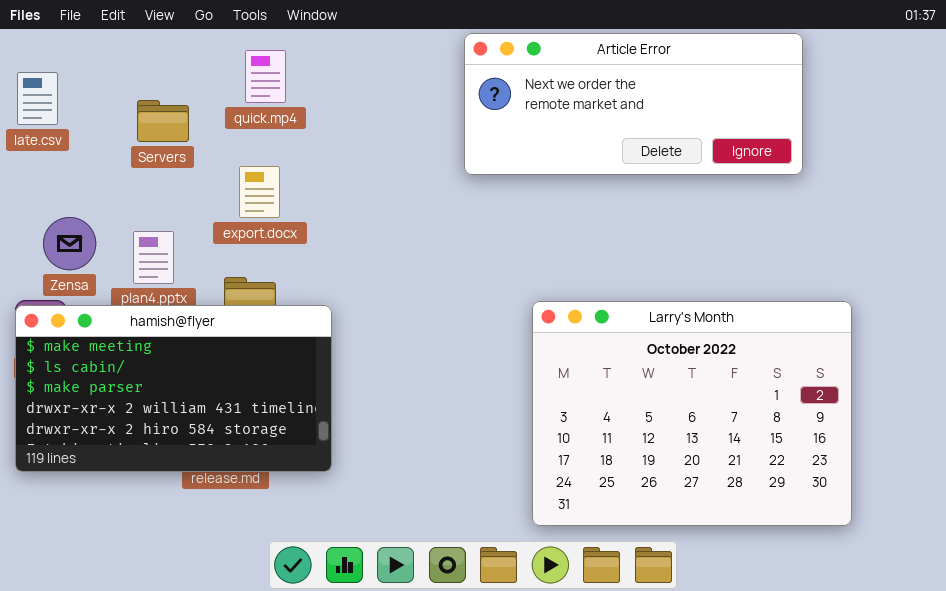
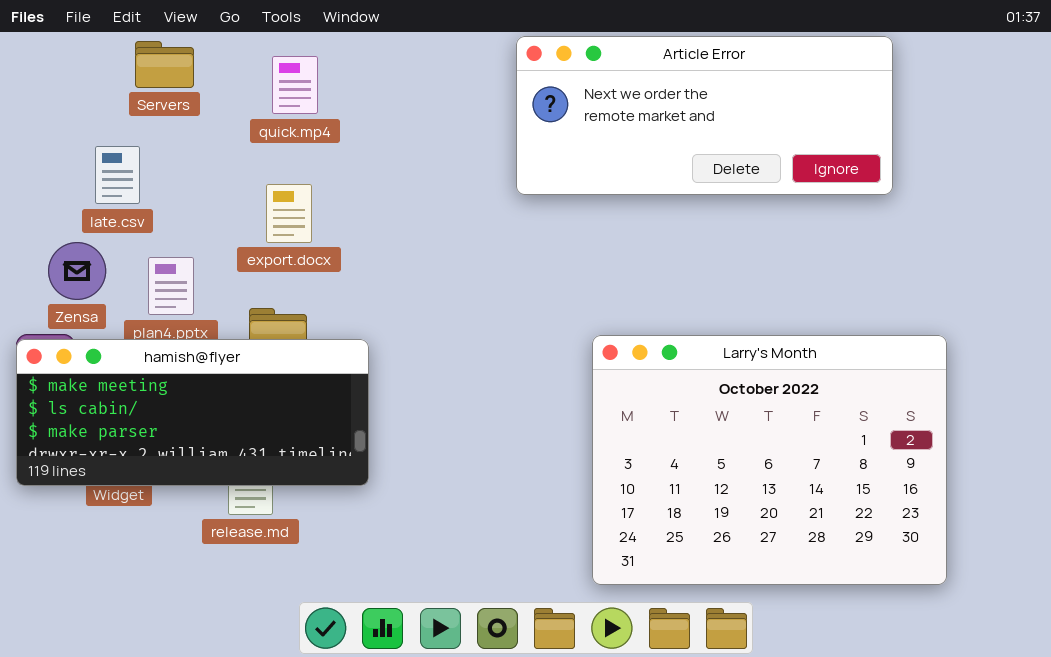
late.csv: [17,72,58,125] -> [95,146,140,204], moved
Servers: [137,100,189,142] -> [135,41,194,88], moved
hamish@flyer: [15,305,332,472] -> [16,339,369,486], resized

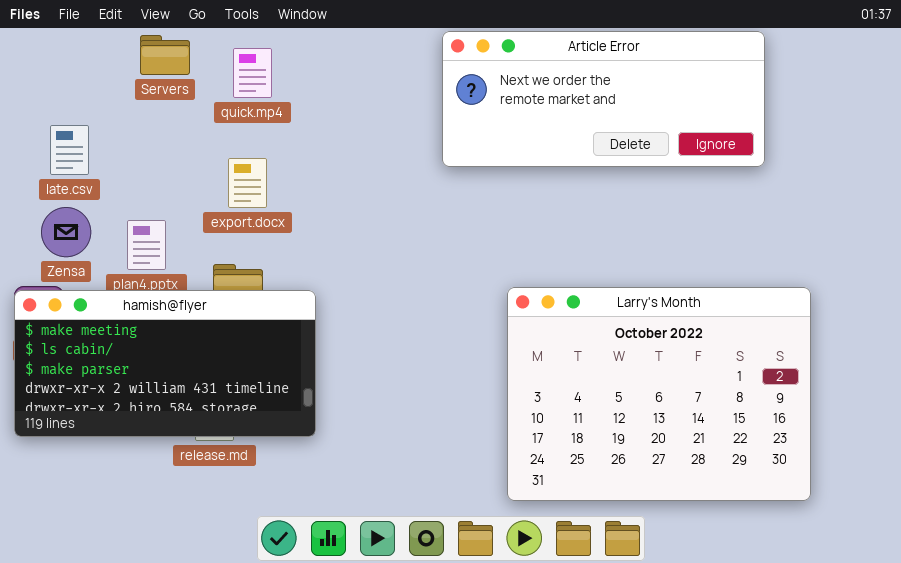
Servers: [135,41,194,88] -> [140,35,190,75], moved
late.csv: [95,146,140,204] -> [50,125,89,175], moved
hamish@flyer: [16,339,369,486] -> [14,290,316,437], resized

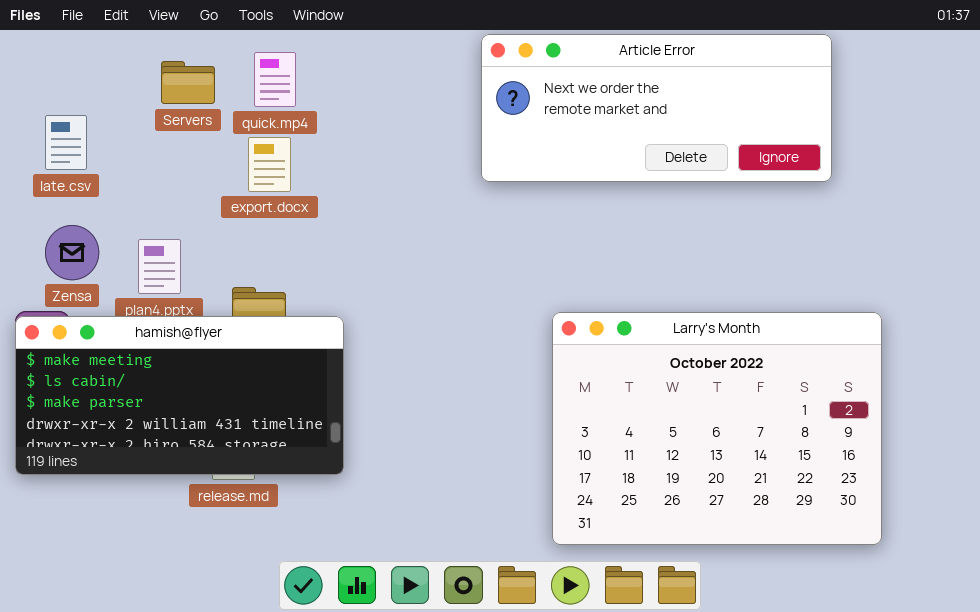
Servers: [140,35,190,75] -> [161,61,215,104], moved
late.csv: [50,125,89,175] -> [45,115,87,170], moved
export.docx: [228,158,267,208] -> [248,137,291,192], moved

